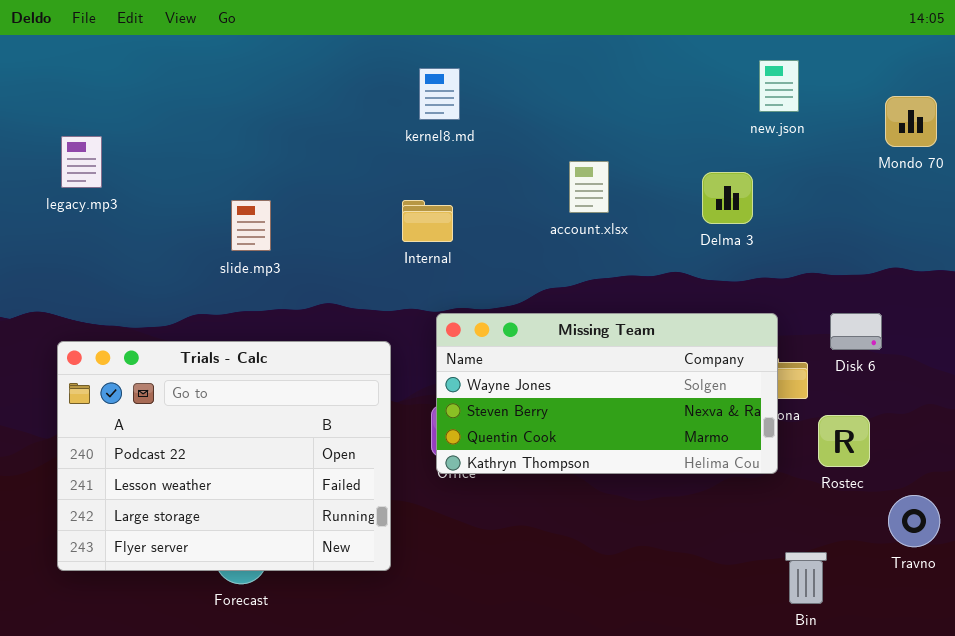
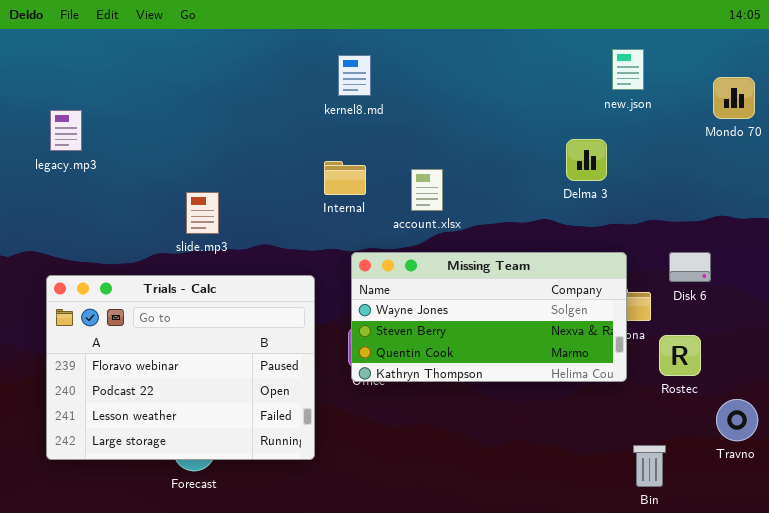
account.xlsx: [569,161,609,213] -> [411,169,443,211], moved
slide.mp3: [231,200,271,251] -> [186,192,219,234], moved
Trials - Calc: [57,341,391,571] -> [46,275,315,460], scrolled up 1 row

